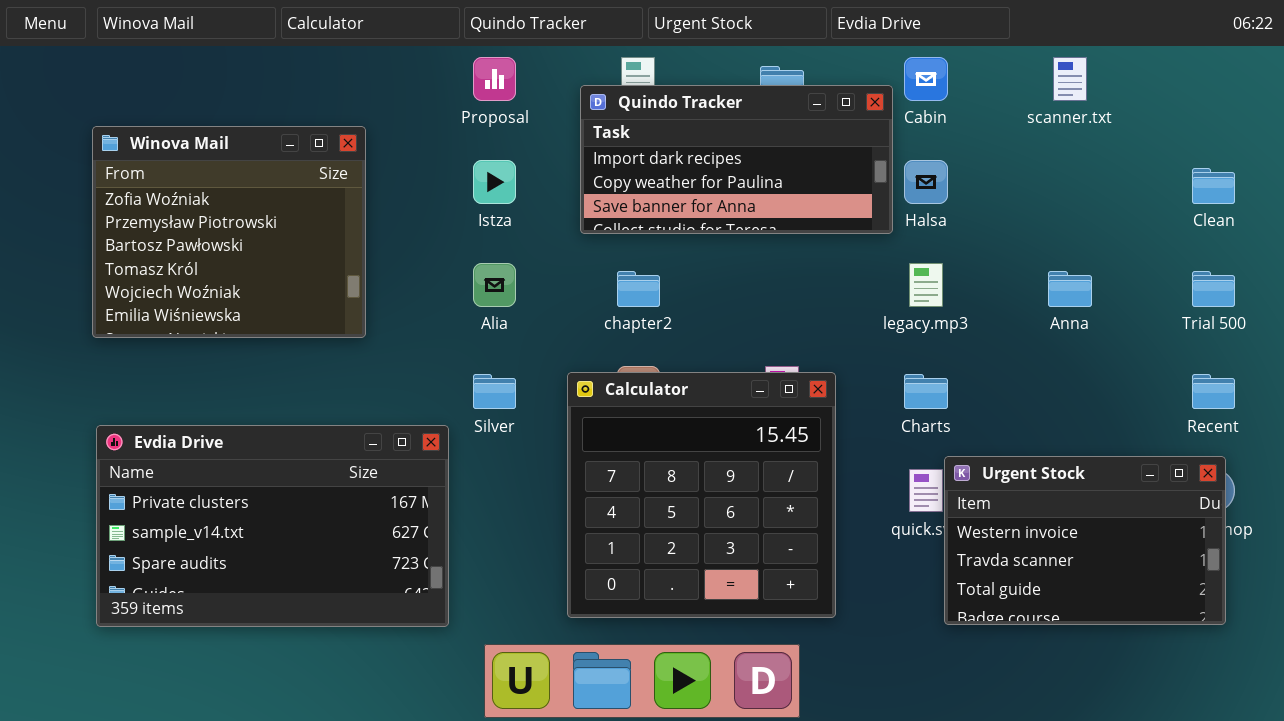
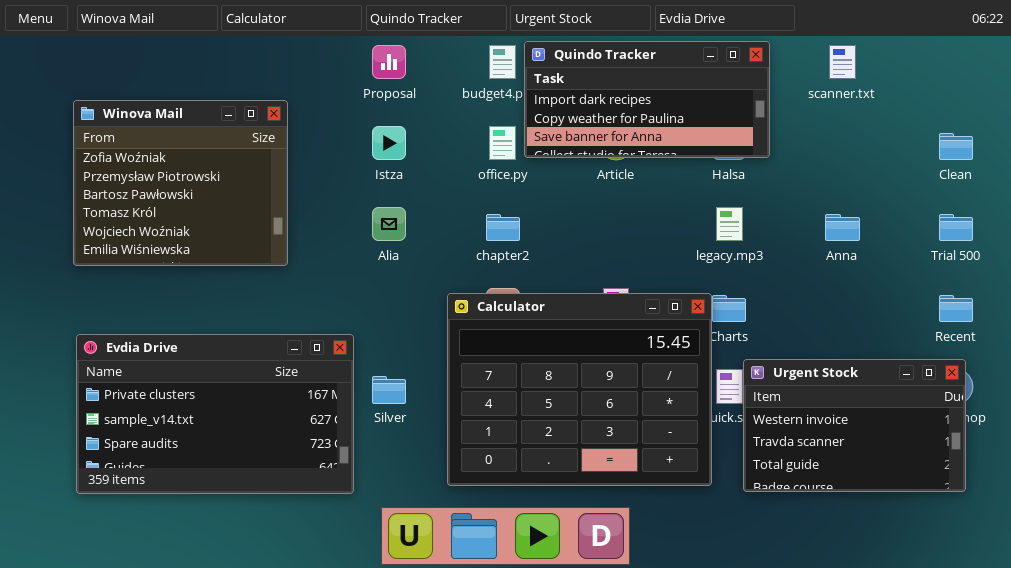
Quindo Tracker: [580,85,893,234] -> [524,41,770,158], moved
Calculator: [567,372,836,618] -> [447,293,712,486], resized
Silver: [473,374,516,409] -> [372,376,406,404], moved

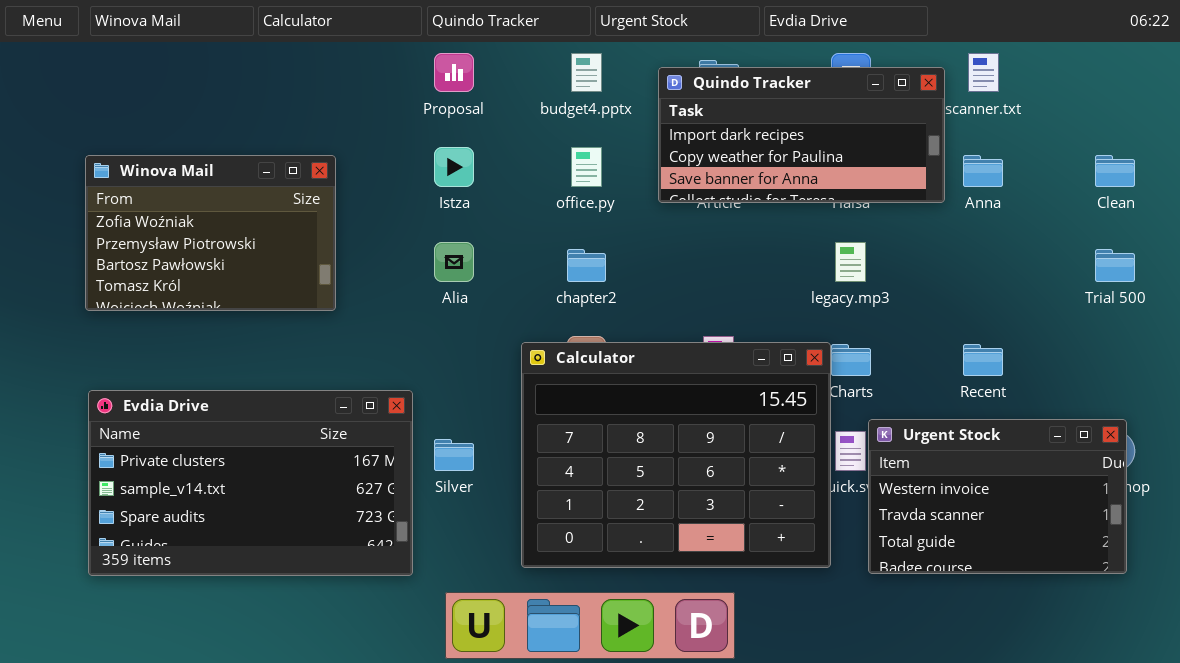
Quindo Tracker: [524,41,770,158] -> [658,67,945,203], moved
Winova Mail: [73,100,288,266] -> [85,155,336,311], resized
Anna: [825,214,860,241] -> [963,155,1003,187], moved
Recent: [939,295,973,322] -> [963,344,1003,376], moved

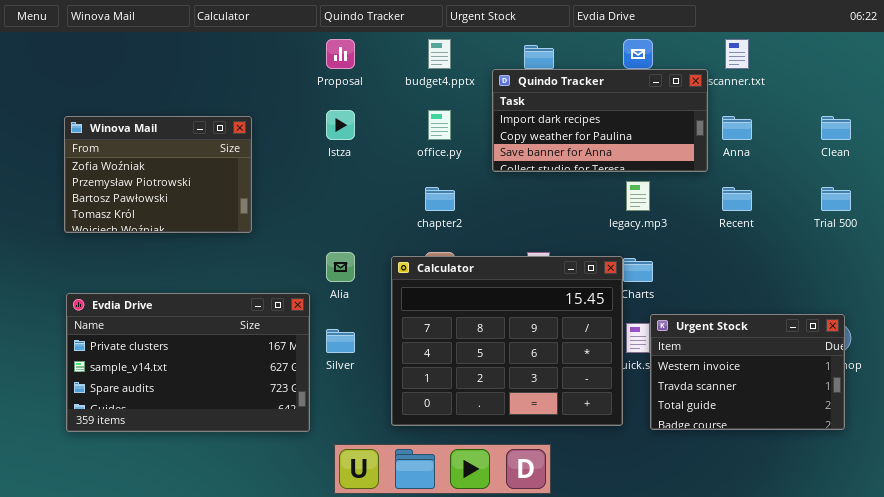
Quindo Tracker: [658,67,945,203] -> [492,69,708,172], moved
Alia: [434,242,474,282] -> [326,252,355,282], moved
Recent: [963,344,1003,376] -> [722,187,752,211], moved

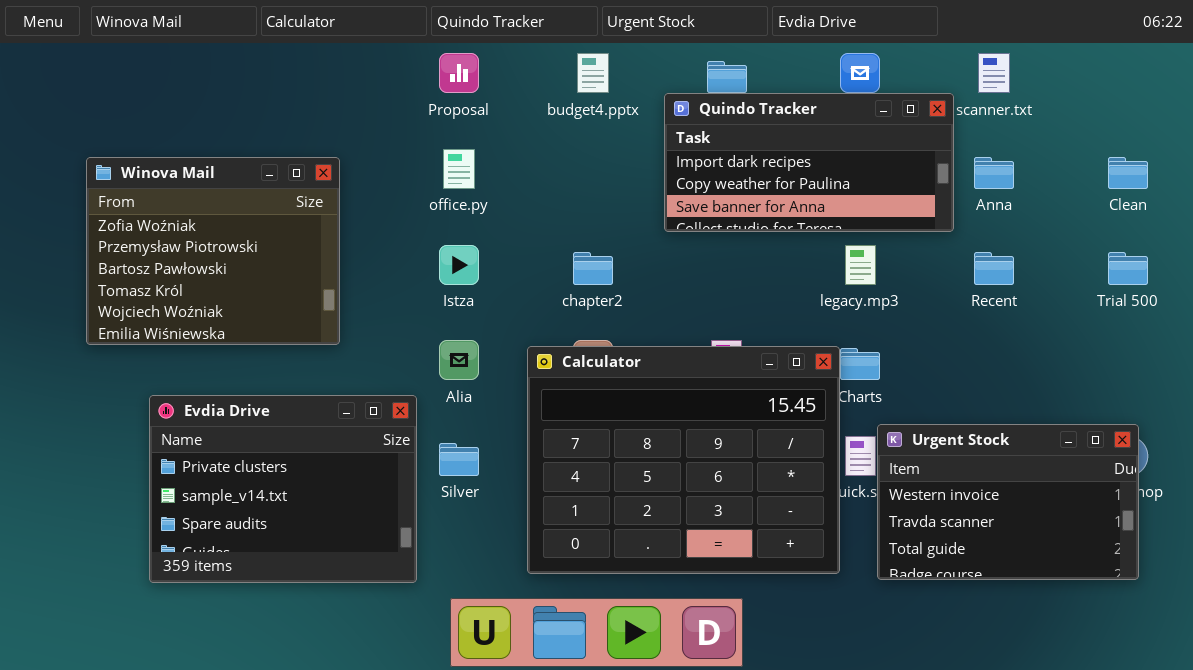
Istza: [326,110,355,140] -> [439,245,479,285], moved
office.py: [428,110,451,140] -> [443,149,475,189], moved
Winova Mail: [64,116,252,233] -> [86,157,340,345], resized
Evdia Drive: [66,293,310,432] -> [149,395,417,583], resized

